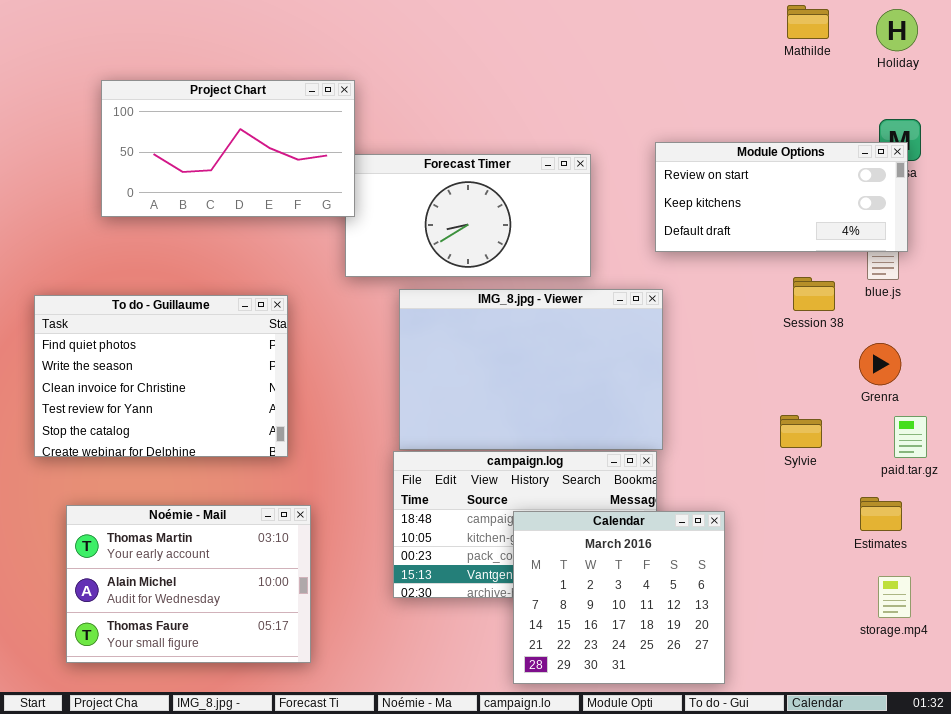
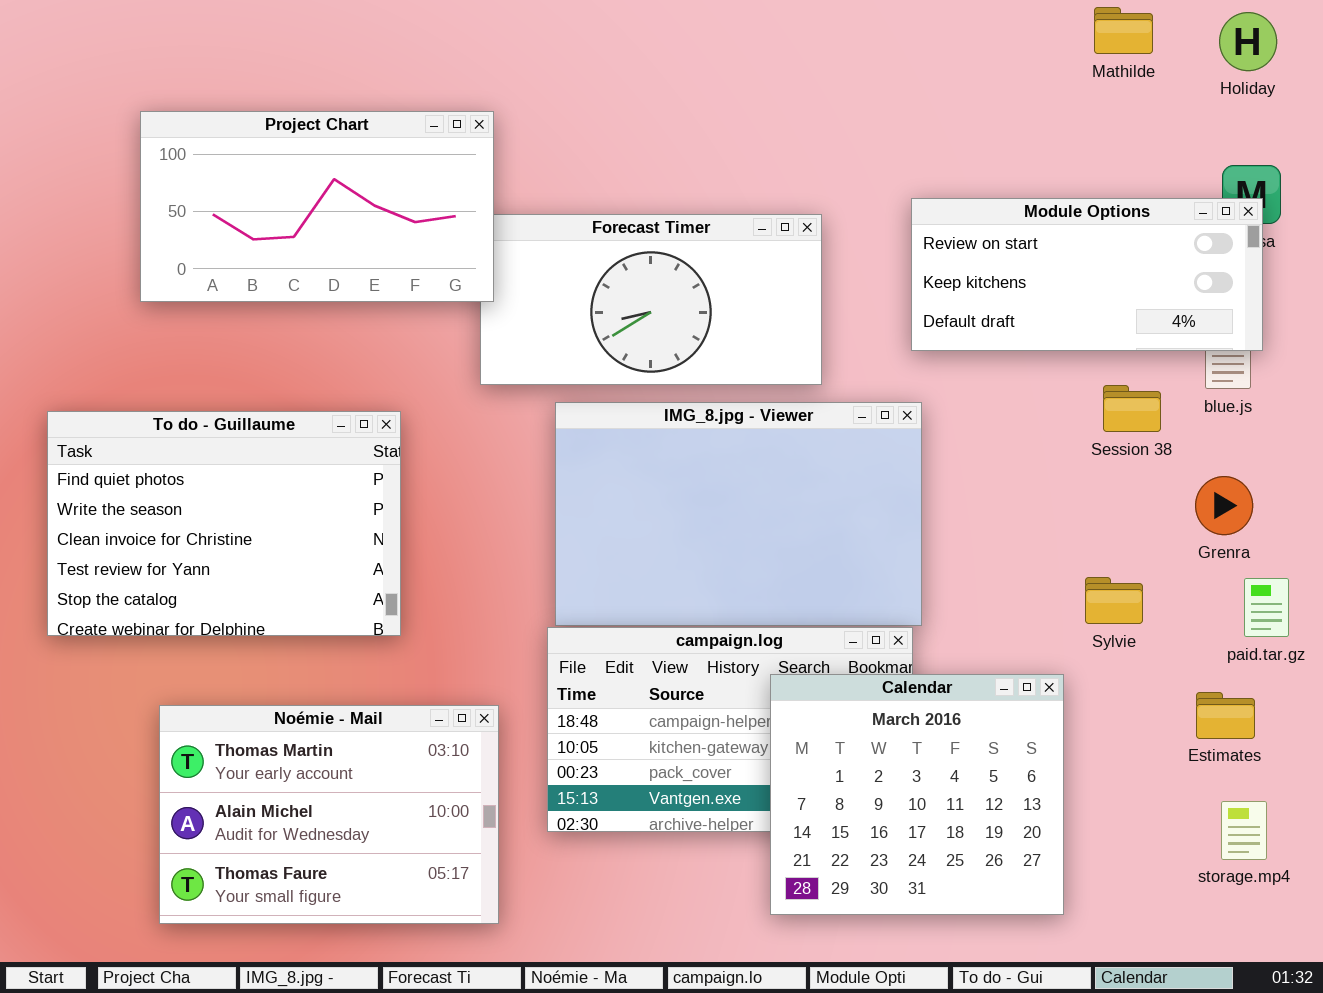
Noémie - Mail: [66,505,311,663] -> [159,705,499,924], moved
Calendar: [513,511,725,684] -> [770,674,1064,915], moved

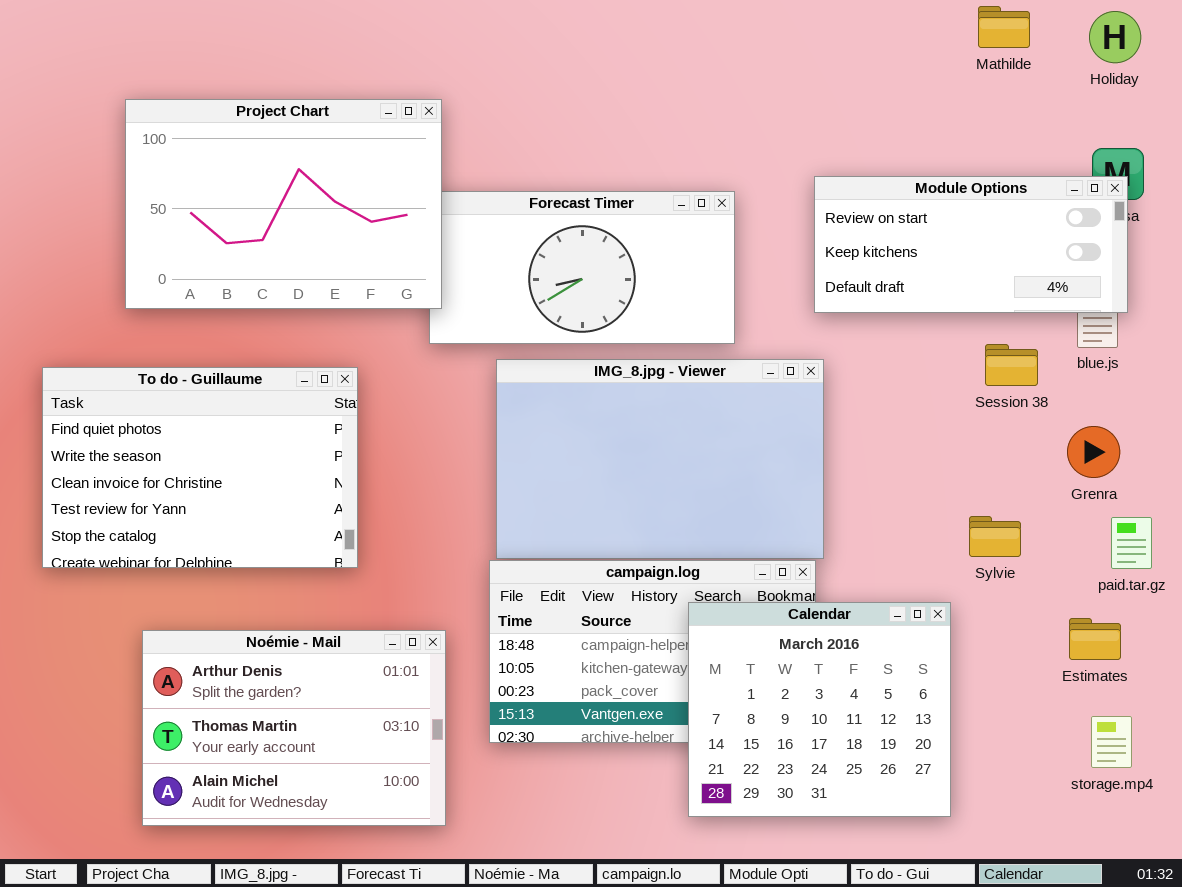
Project Chart: [140,111,494,302] -> [125,99,442,309], resized
Noémie - Mail: [159,705,499,924] -> [142,630,446,826], scrolled up 1 row

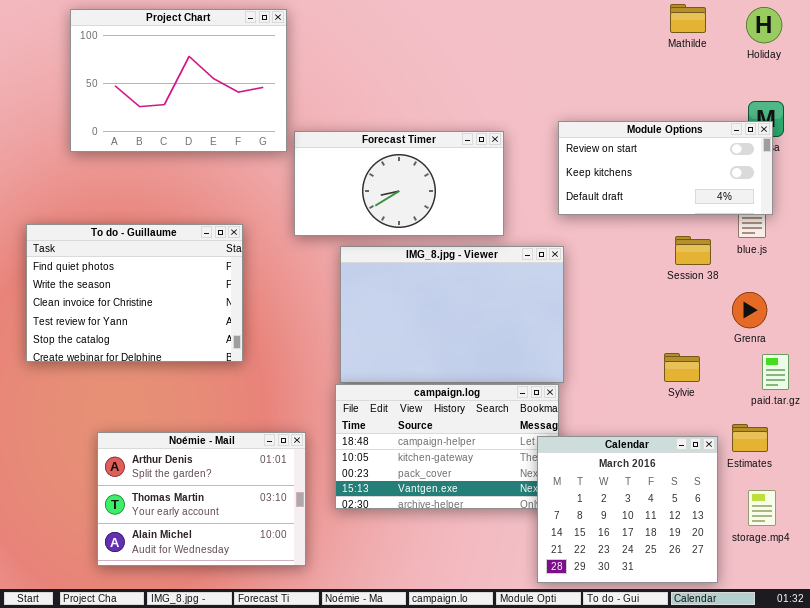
Project Chart: [125,99,442,309] -> [70,9,287,152], moved
To do - Guillaume: [42,367,358,568] -> [26,224,243,362], moved
Calendar: [688,602,951,817] -> [537,436,718,583], moved

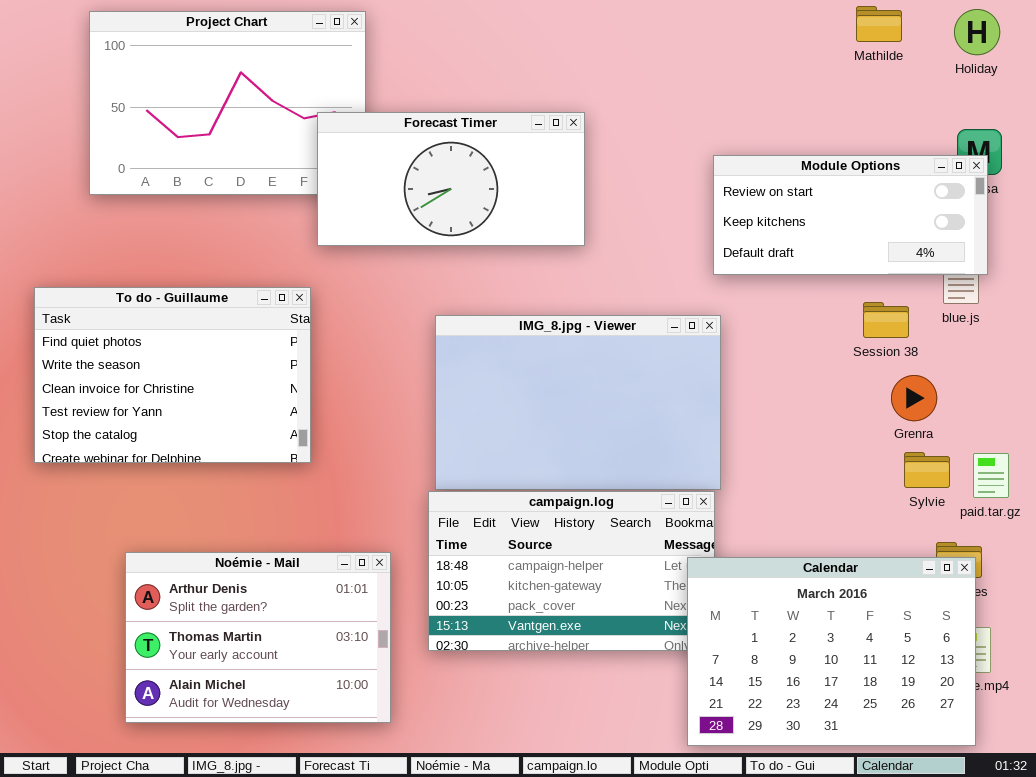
Forecast Timer: [294,131,504,236] -> [317,112,585,246], moved
Grenra: [732,292,767,328] -> [891,375,937,421], moved
Sylvie: [664,353,700,382] -> [904,452,950,488], moved
Calendar: [537,436,718,583] -> [687,557,976,746], resized

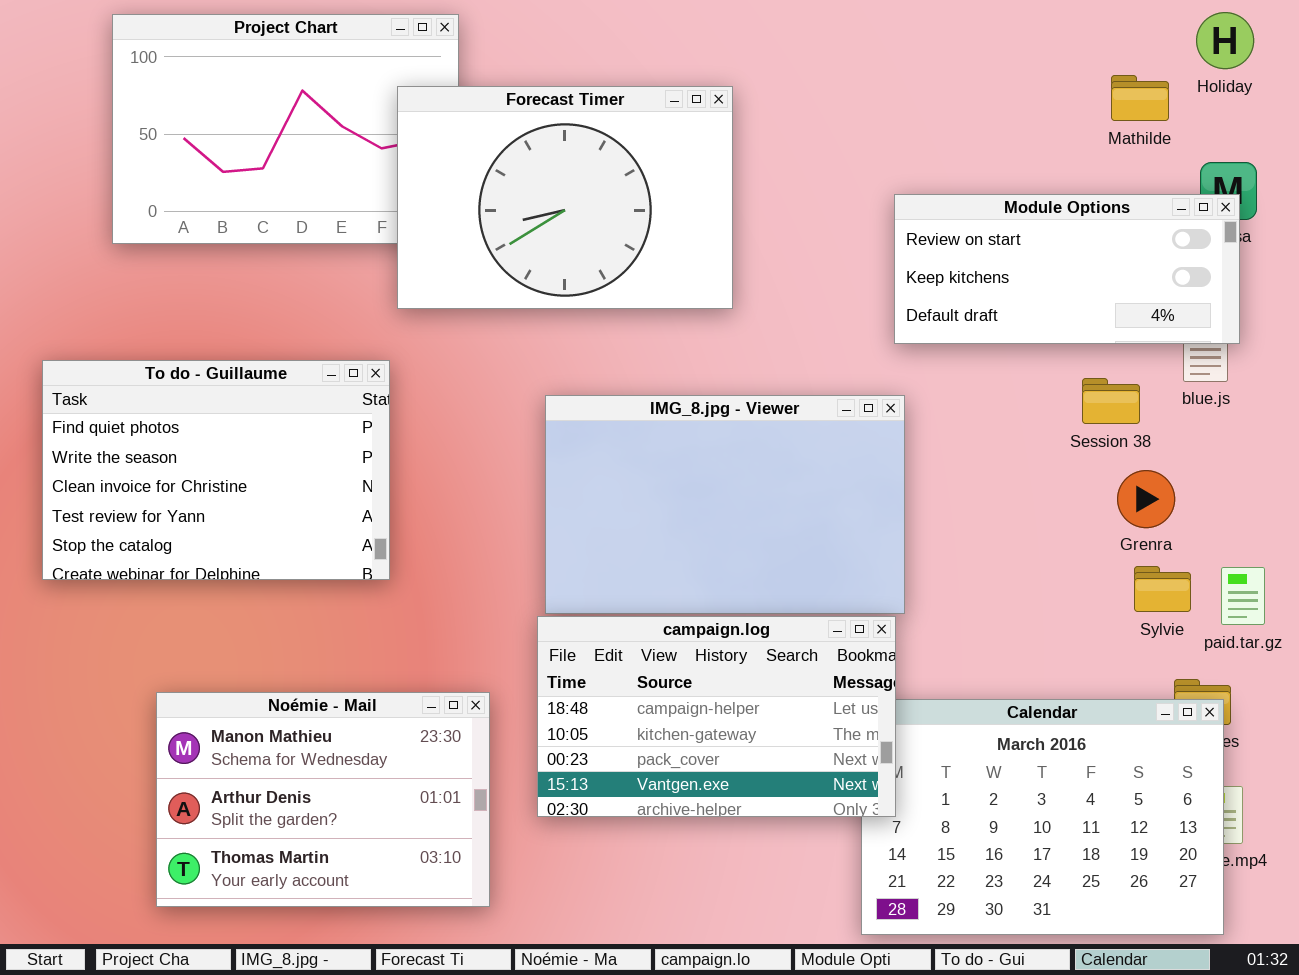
Mathilde: [856,6,902,42] -> [1111,75,1169,121], moved
Forecast Timer: [317,112,585,246] -> [397,86,733,309], resized
campaign.log: [428,491,715,651] -> [537,616,896,817], raised
Noémie - Mail: [125,552,391,723] -> [156,692,490,907], scrolled up 1 row

